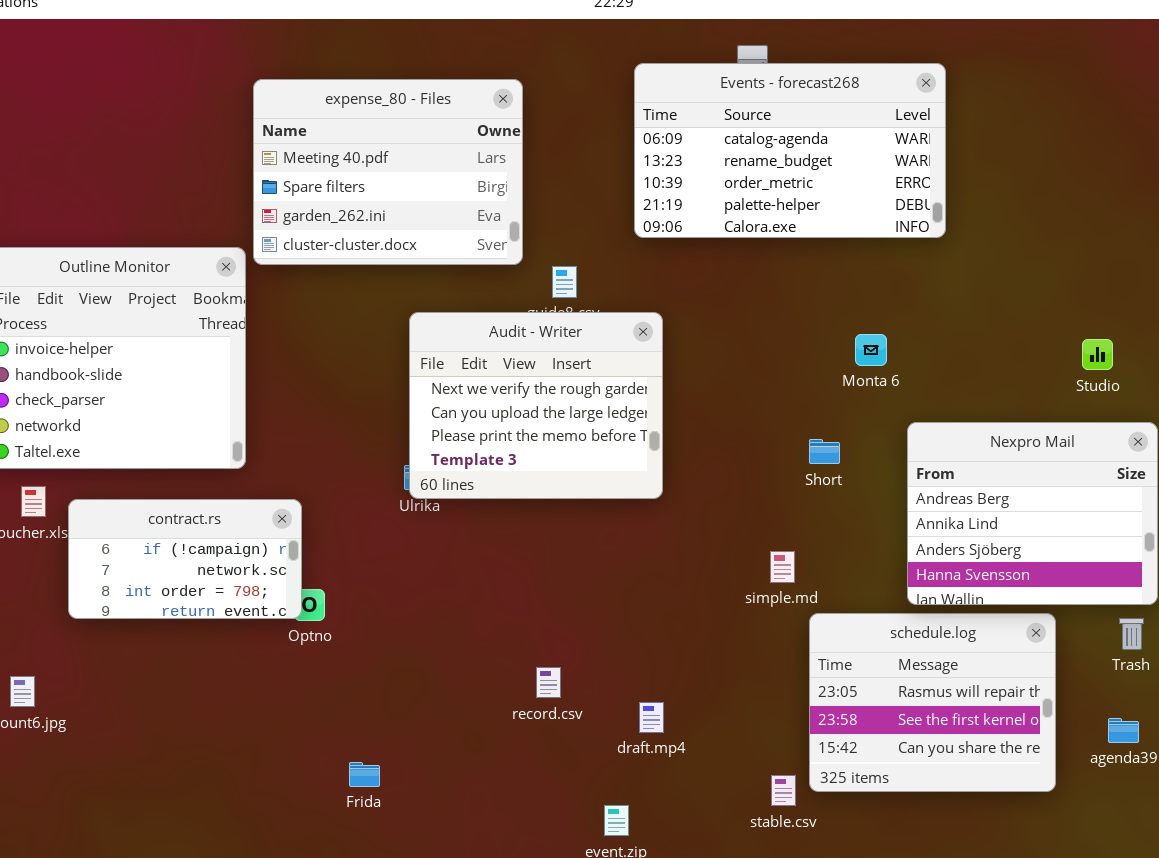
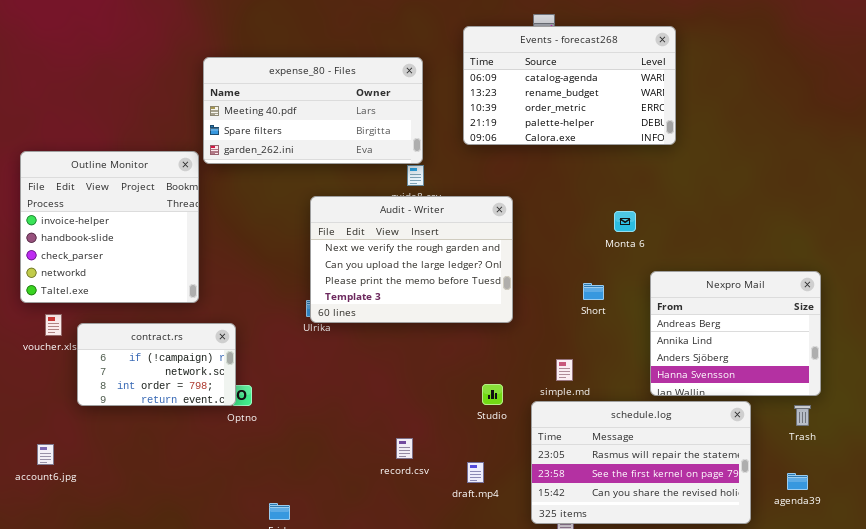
expense_80 - Files: [253,79,523,265] -> [203,57,423,164], resized
Audit - Writer: [409,312,663,499] -> [310,196,513,323], resized
Studio: [1082,339,1113,370] -> [482,384,503,405], moved
schedule.log: [809,613,1056,792] -> [531,401,751,524], resized

